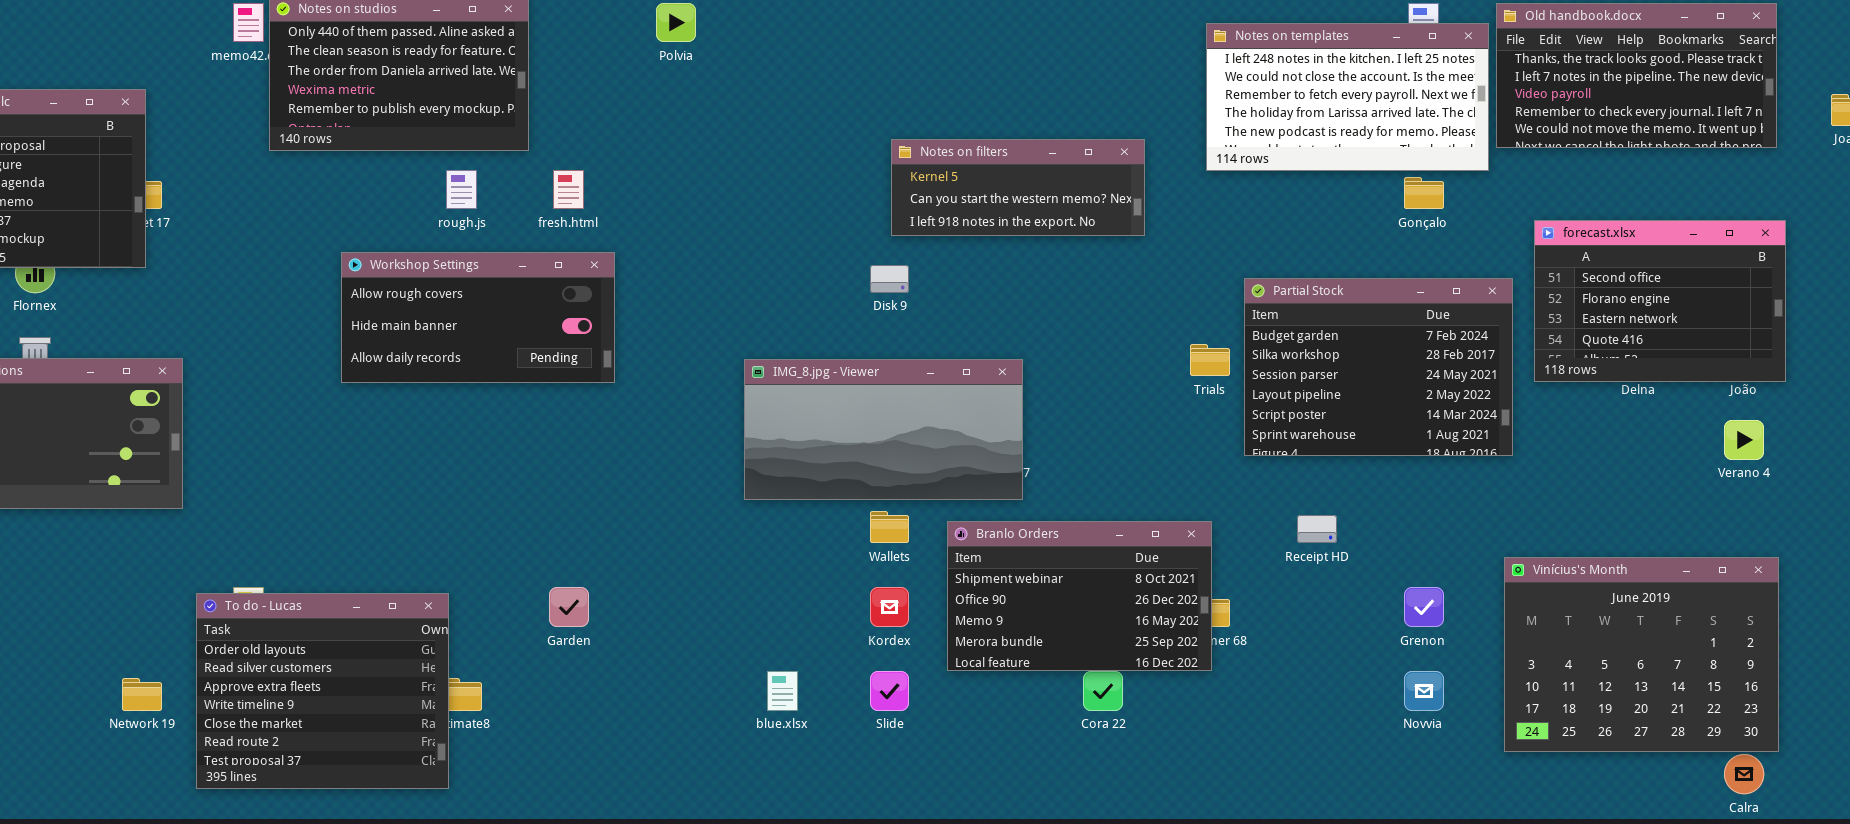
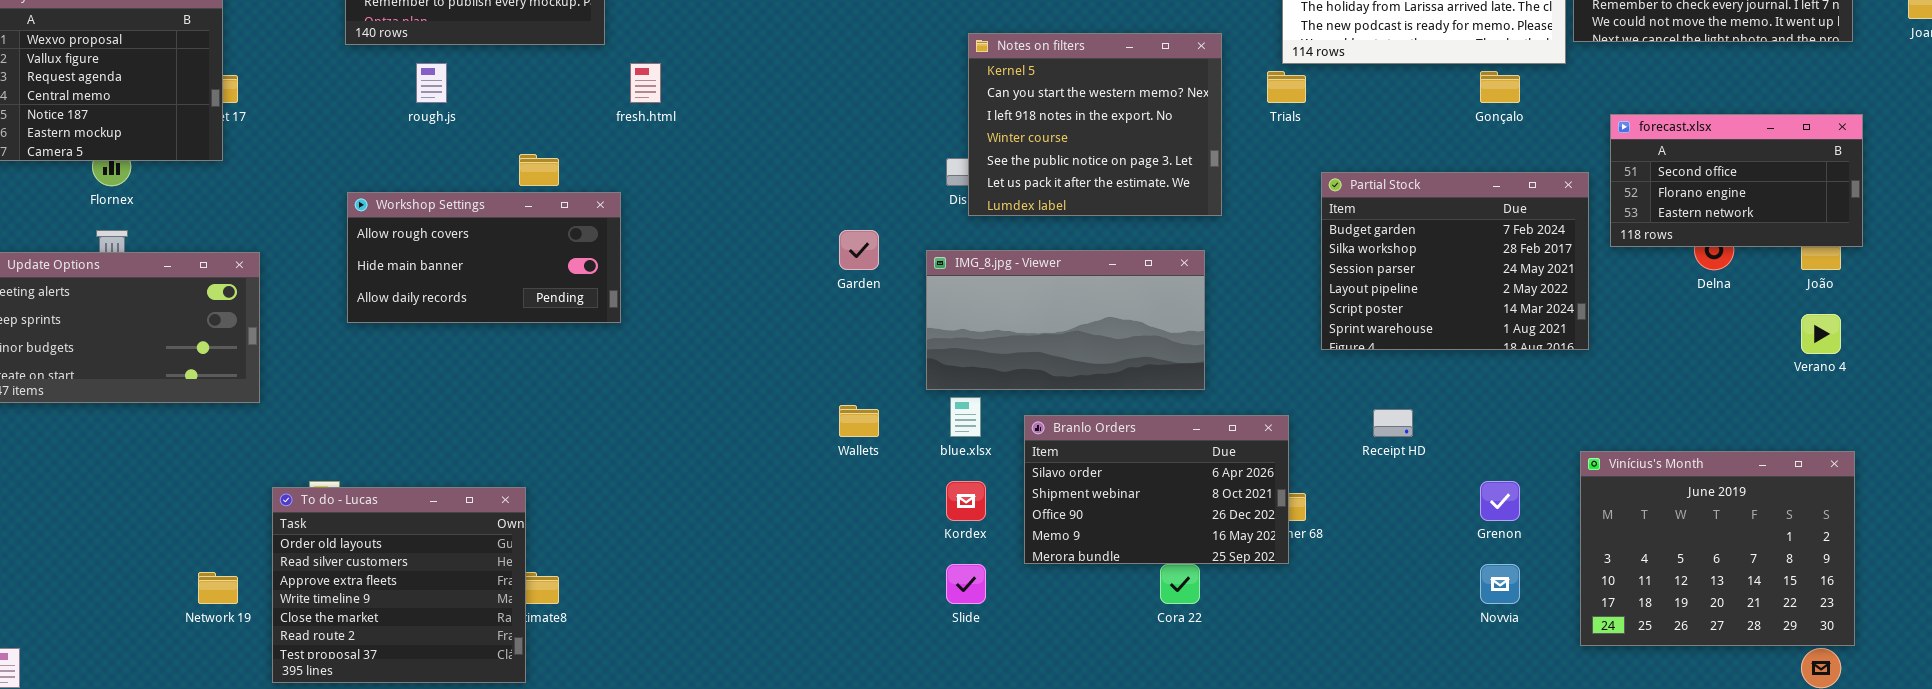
Notes on filters: [891,139,1145,236] -> [968,33,1222,216], resized
rough.js: [446,170,477,209] -> [416,63,447,103], moved
forecast.xlsx: [1534,220,1786,382] -> [1610,114,1863,247], resized
Workshop Settings: [341,252,615,383] -> [347,192,621,323], moved
Trials: [1190,344,1230,376] -> [1267,71,1306,103], moved
IMG_8.jpg - Viewer: [744,359,1023,500] -> [926,250,1205,390], moved
Wallets: [870,511,909,543] -> [839,405,879,437], moved
Branlo Orders: [947,521,1212,671] -> [1024,415,1289,564], scrolled up 1 row
Garden: [549,587,589,627] -> [839,230,879,270], moved
blue.xlsx: [767,671,798,711] -> [950,397,981,437], moved

